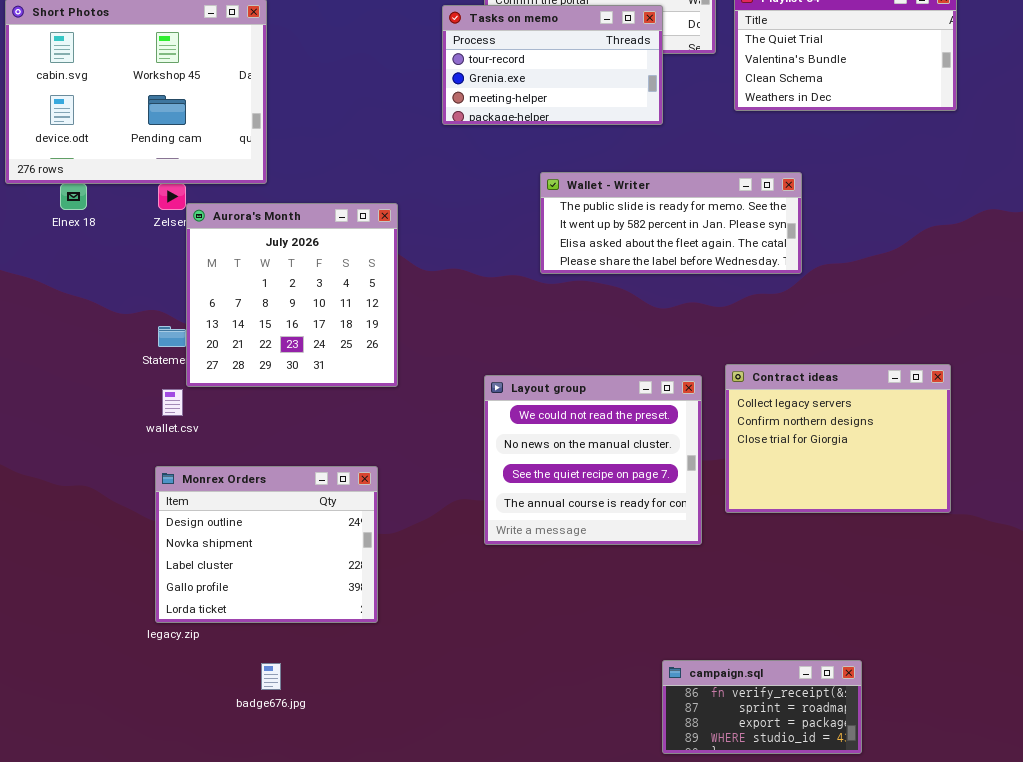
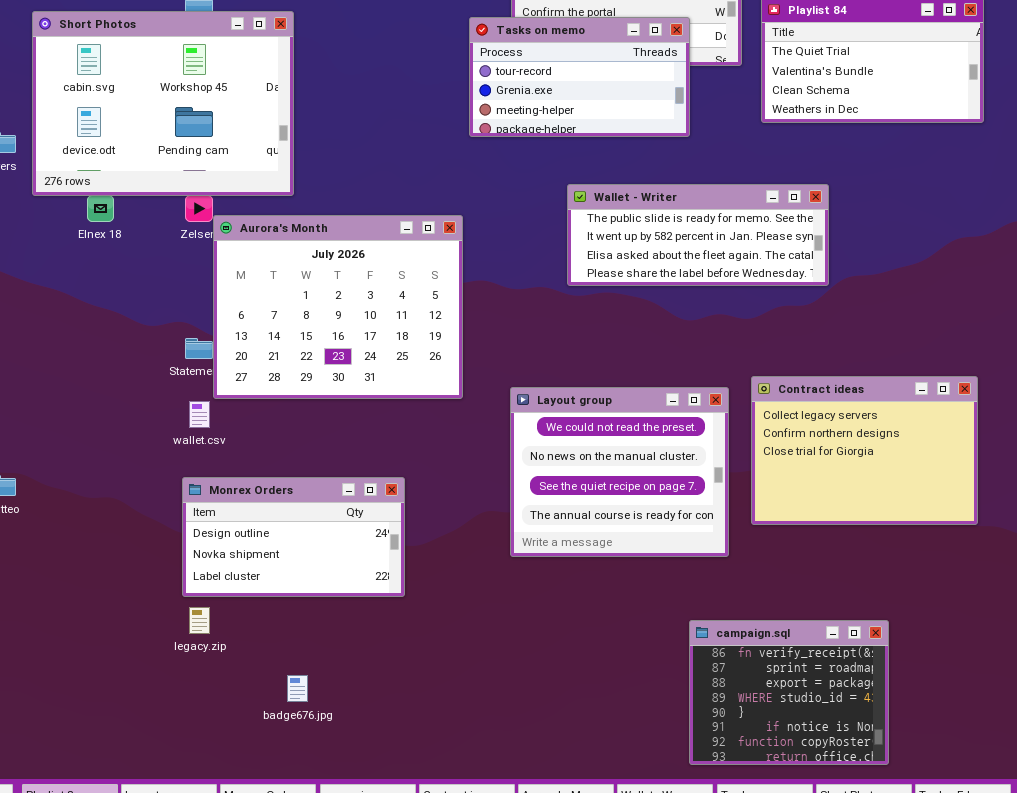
Aurora's Month: [186,203,398,387] -> [213,215,463,399], resized
Monrex Orders: [155,466,378,623] -> [182,477,405,597], resized
campaign.sql: [662,660,862,754] -> [689,620,889,765], resized

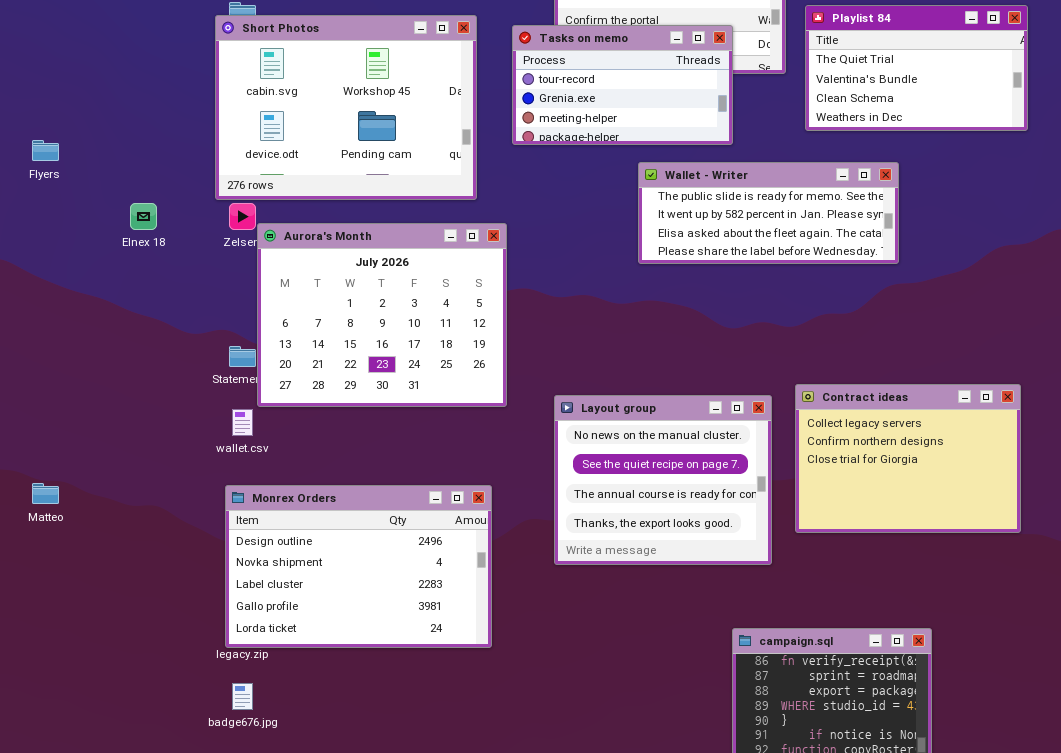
Short Photos: [32,11,294,196] -> [215,15,477,200], moved
Wallet - Writer: [567,184,829,286] -> [638,162,899,264], moved
Layout group: [510,387,729,557] -> [554,395,772,565], scrolled down 1 row
Monrex Orders: [182,477,405,597] -> [225,485,492,648], resized
badge676.jpg: [287,675,308,702] -> [232,683,253,710], moved

